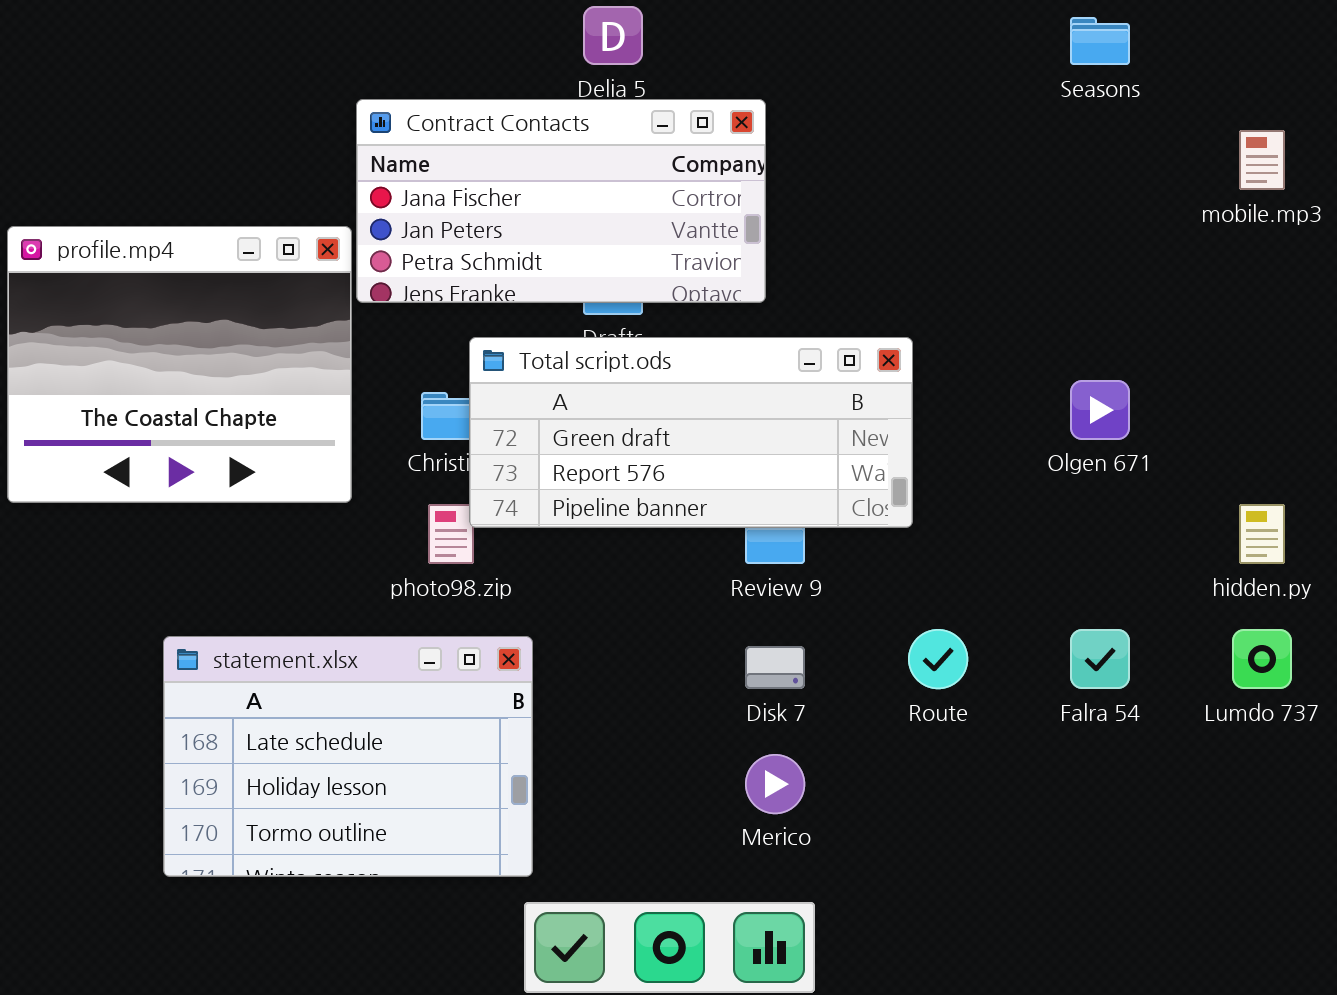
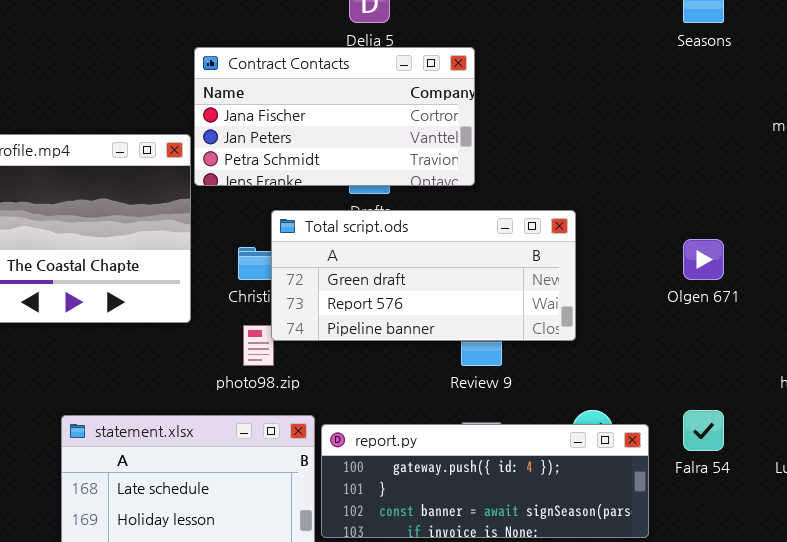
report.py: none -> [321,424,649,538], opened

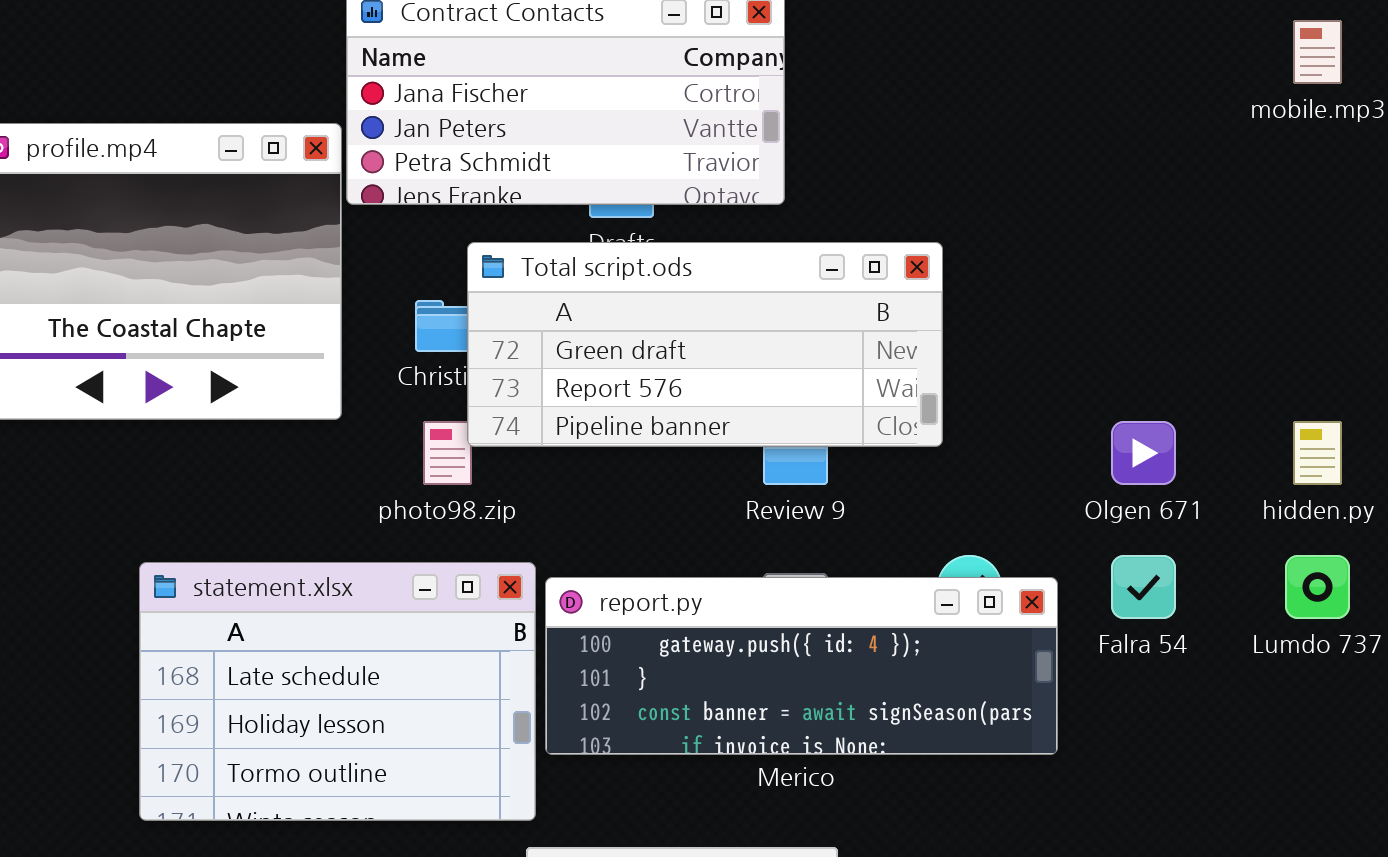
Olgen 671: [683,239,724,280] -> [1111,421,1176,485], moved

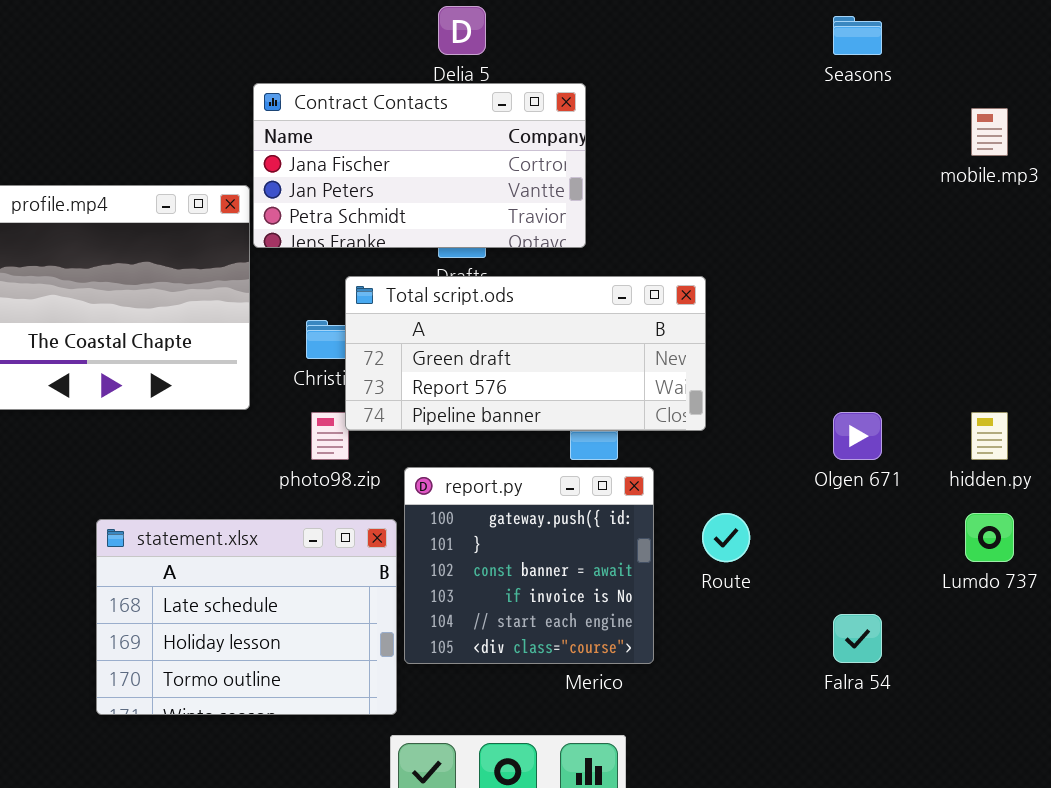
Falra 54: [1111,555,1176,619] -> [833,614,882,663], moved
report.py: [545,577,1058,755] -> [404,467,654,664], resized

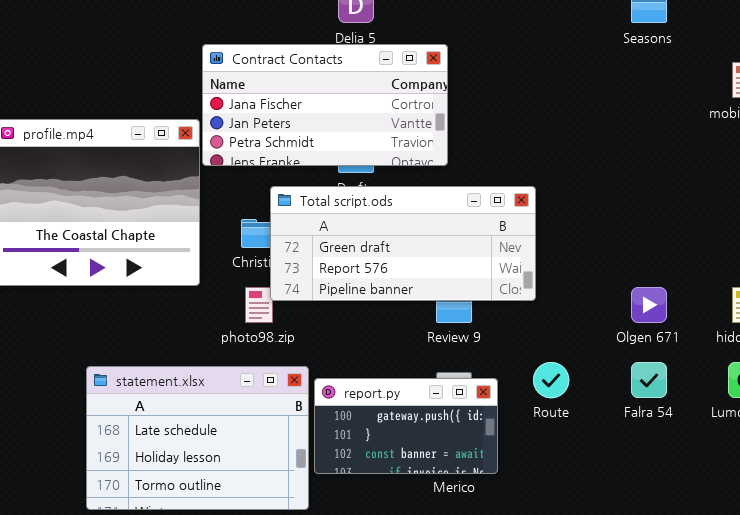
report.py: [404,467,654,664] -> [314,378,498,474], resized
Falra 54: [833,614,882,663] -> [631,362,667,398], moved

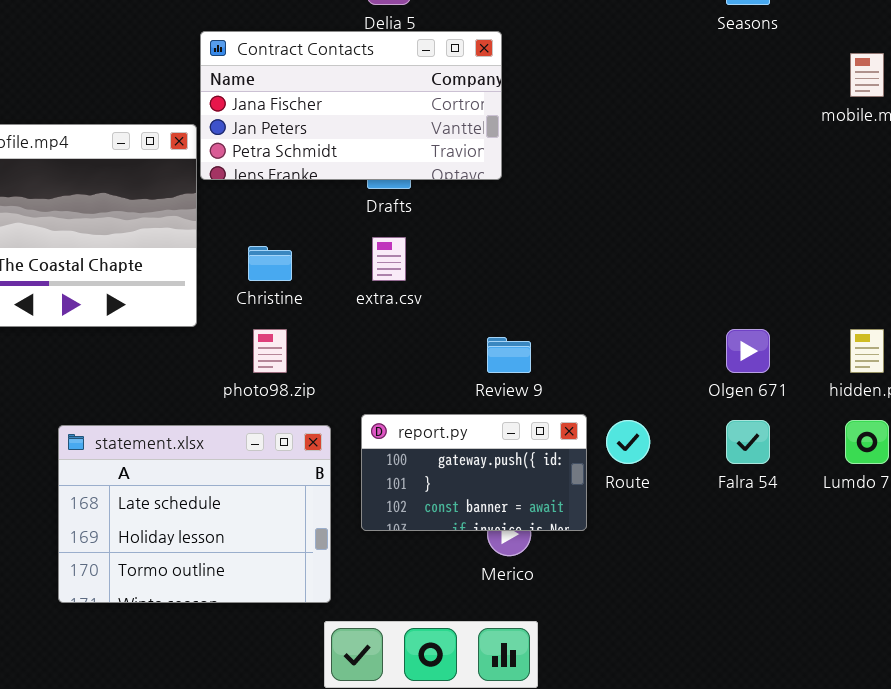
Total script.ods: [270,186,536,301] -> none, closed
report.py: [314,378,498,474] -> [361,414,587,531], moved

